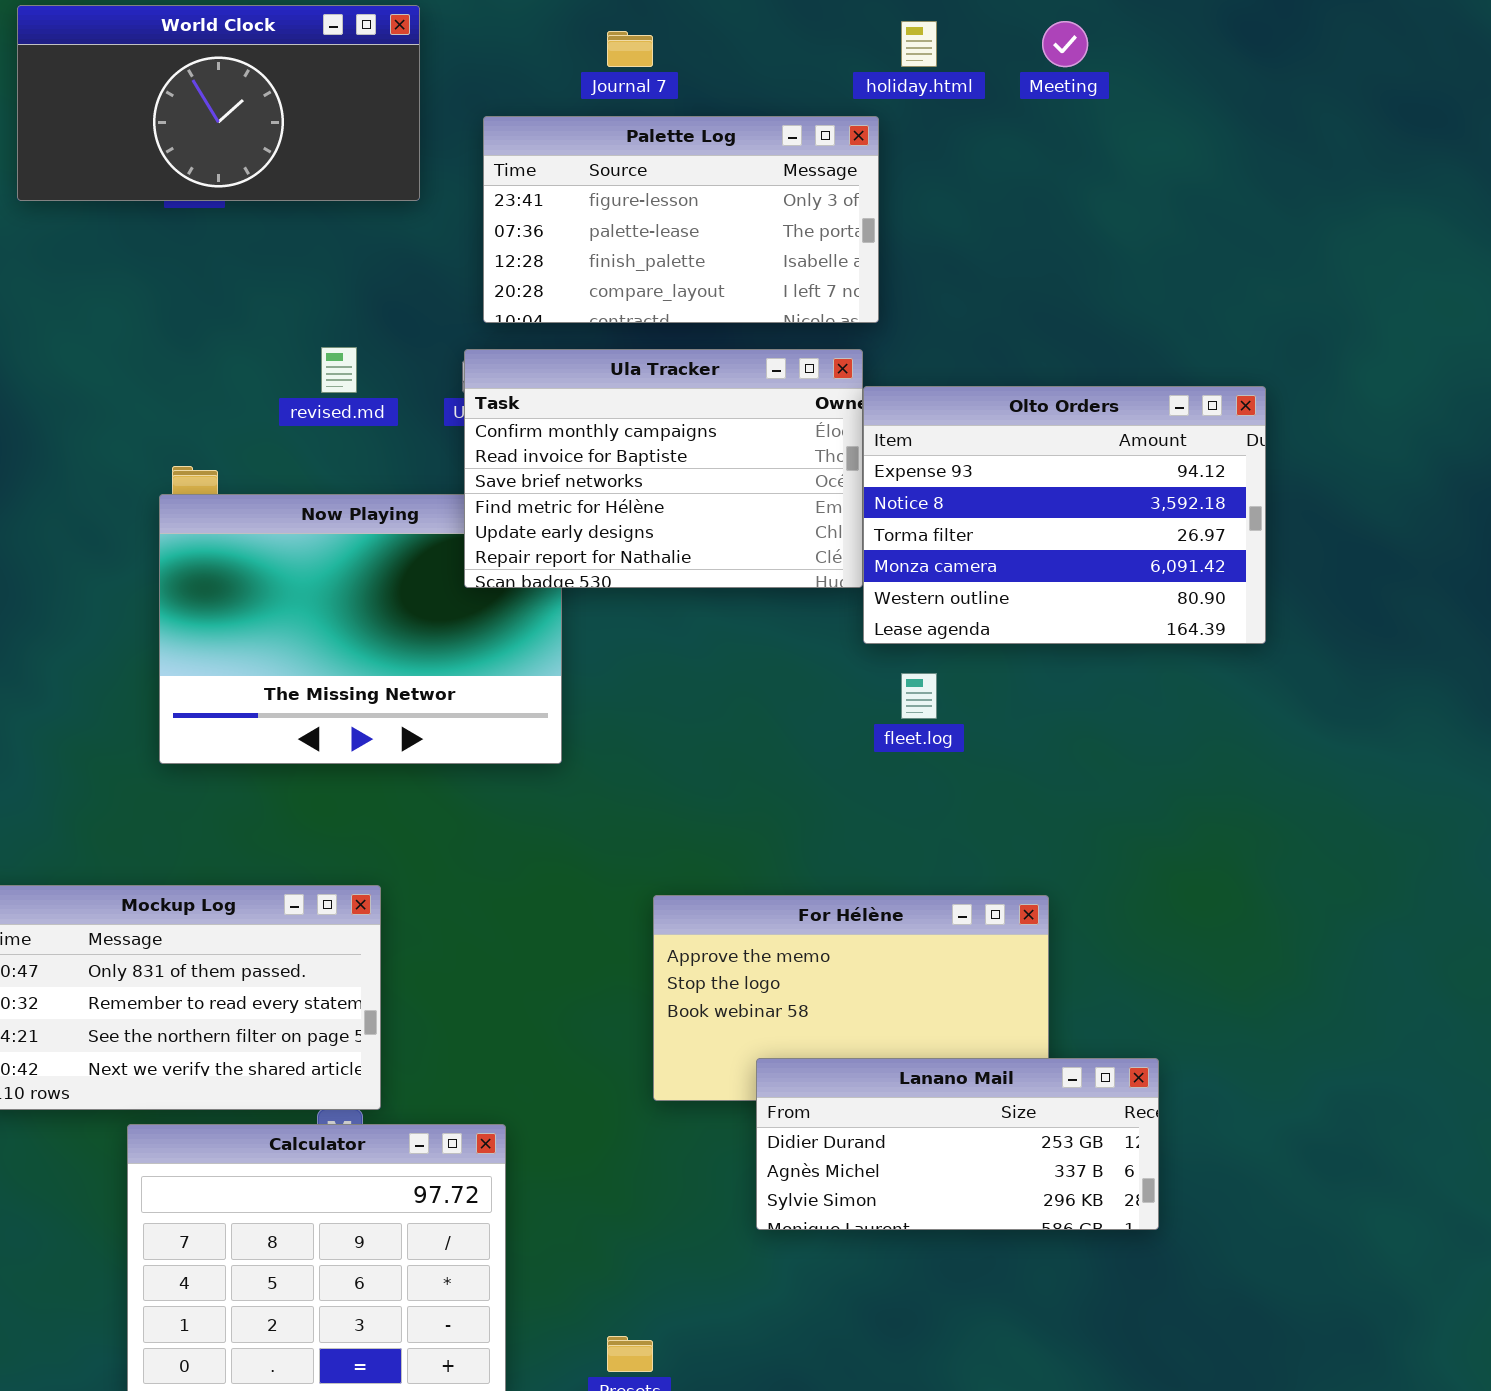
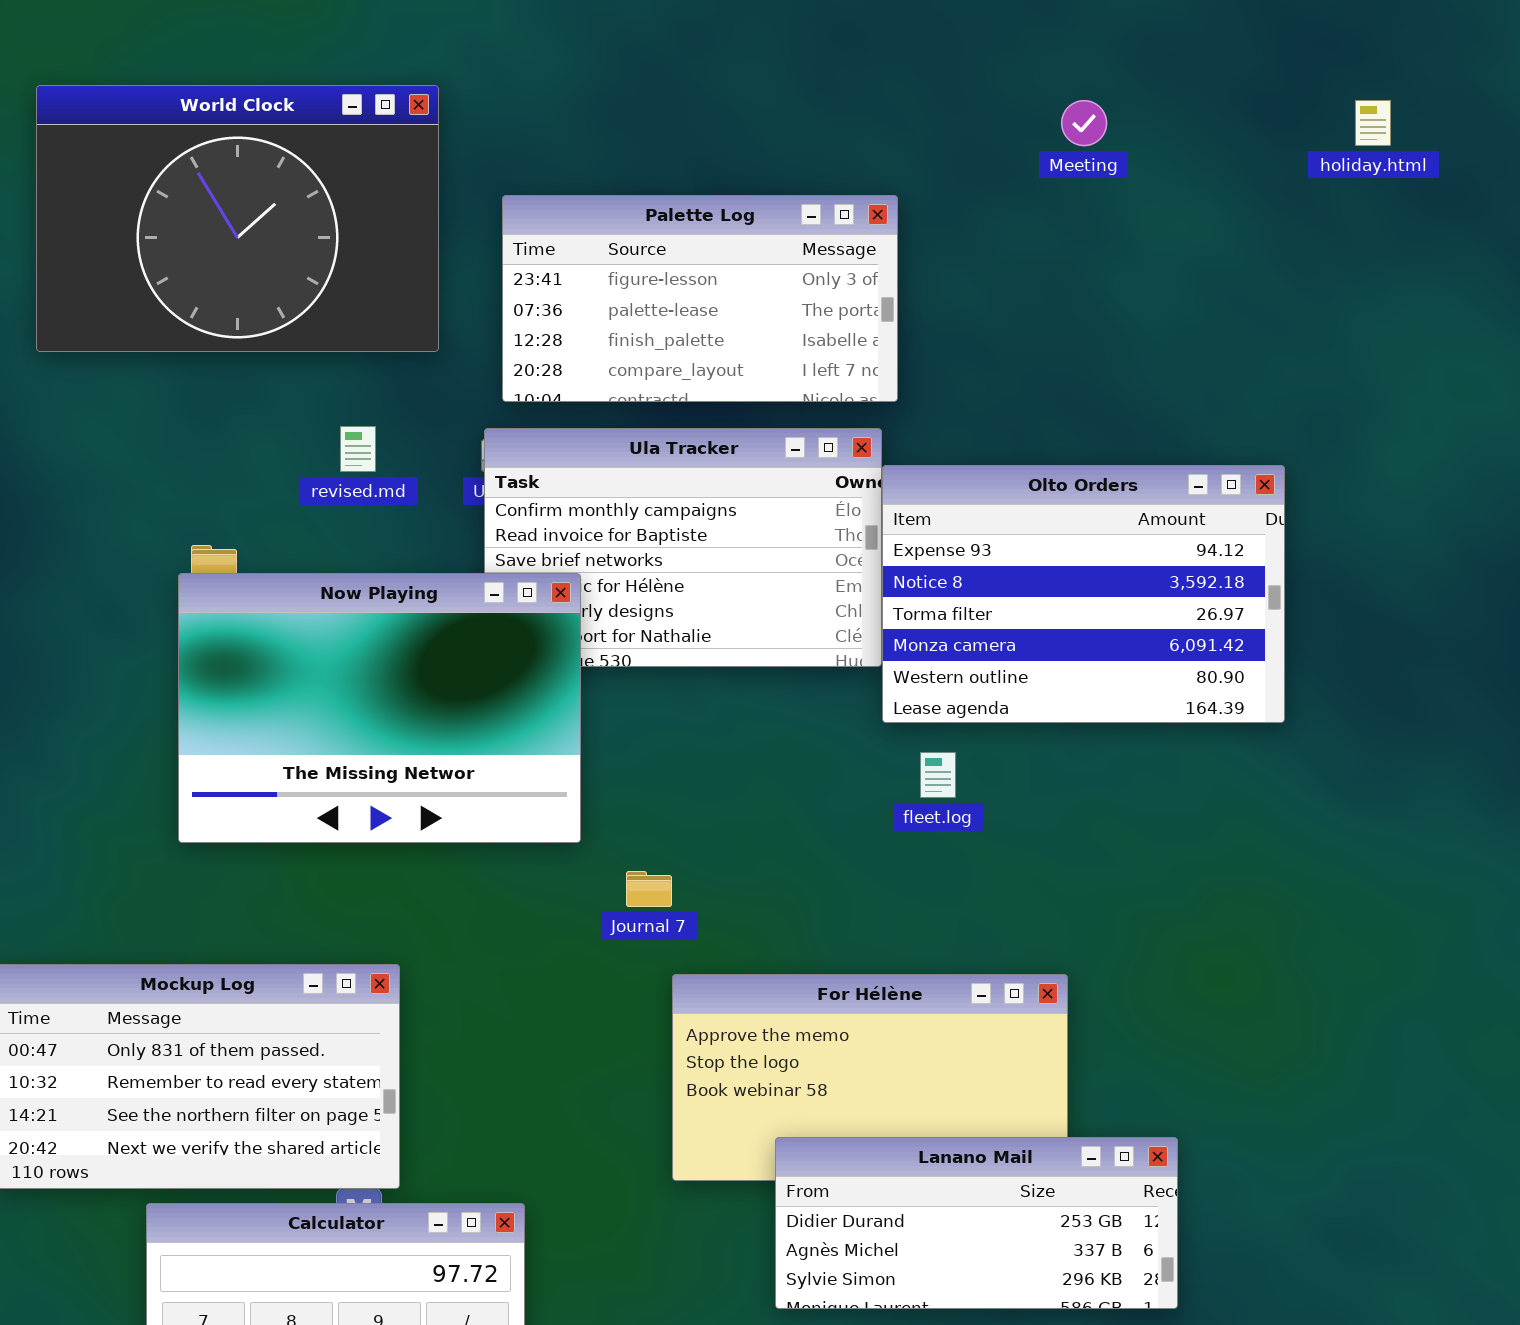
World Clock: [17,5,420,201] -> [36,85,439,352], resized
holiday.html: [901,21,937,67] -> [1355,100,1391,146], moved
Journal 7: [607,31,653,67] -> [626,871,672,907], moved
Now Playing: [159,494,562,764] -> [178,573,581,843], raised

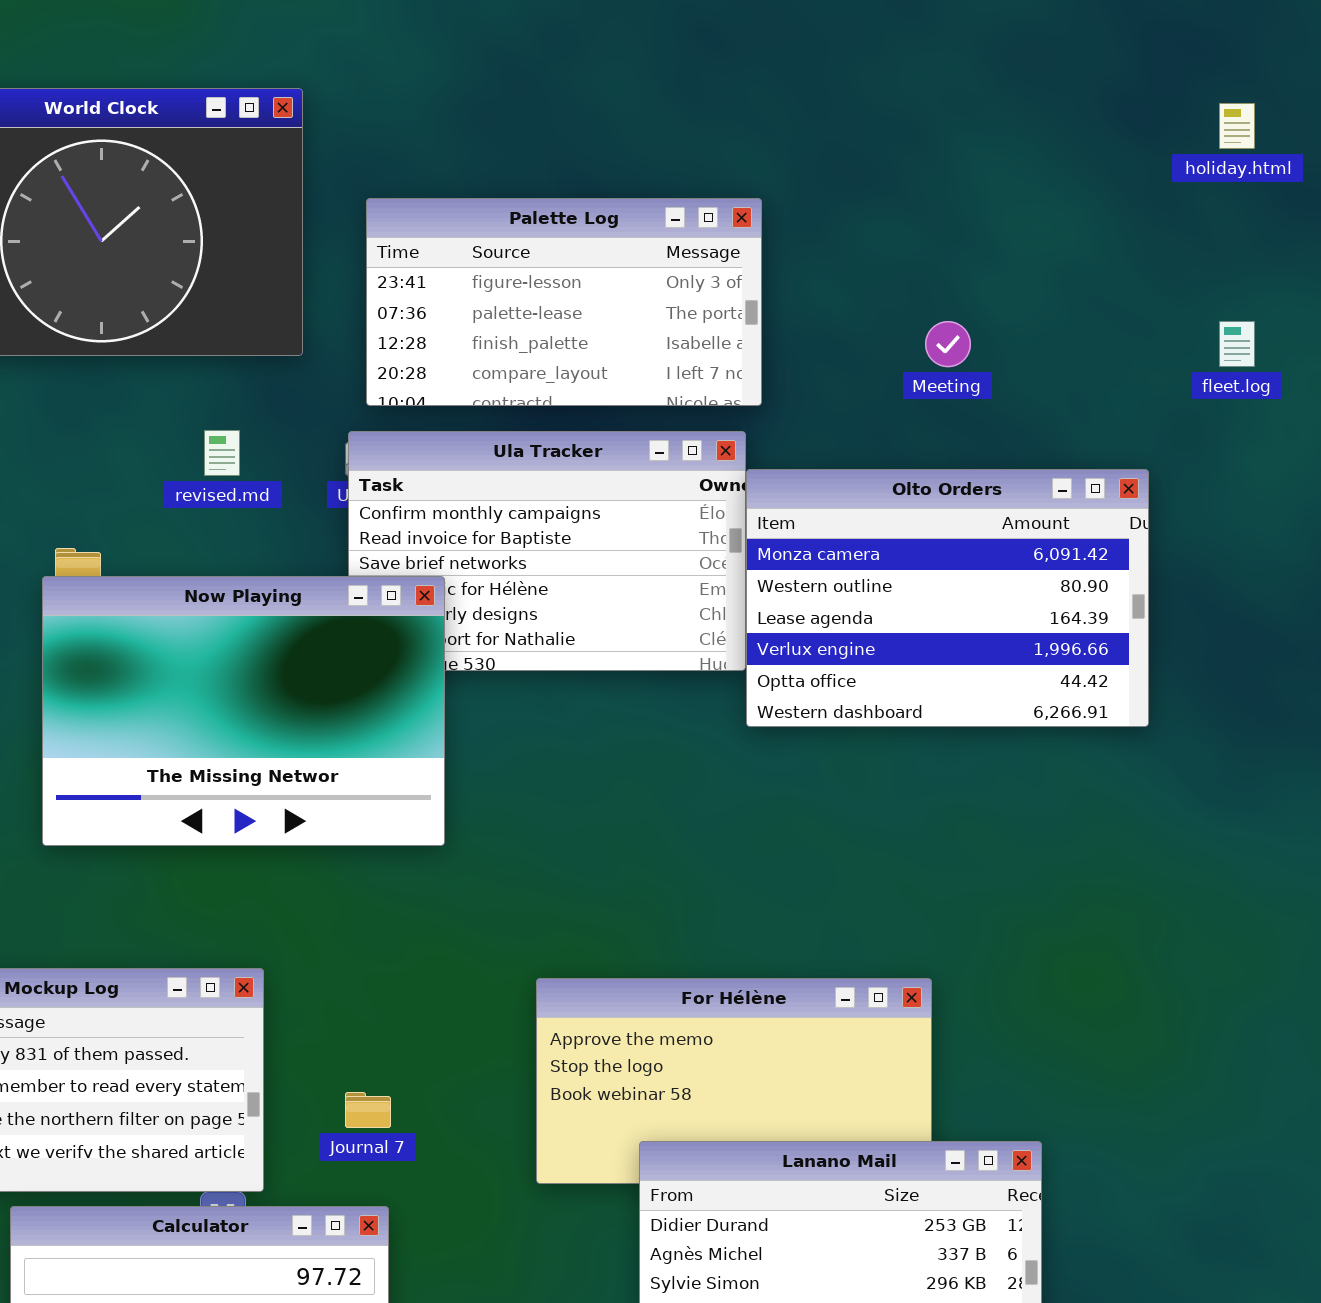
Meeting: [1061,100,1107,146] -> [925,321,971,367], moved
Olto Orders: [882,465,1285,723] -> [746,469,1149,727], scrolled down 3 rows
fleet.log: [920,752,956,798] -> [1219,321,1255,367], moved
Journal 7: [626,871,672,907] -> [345,1092,391,1128], moved

